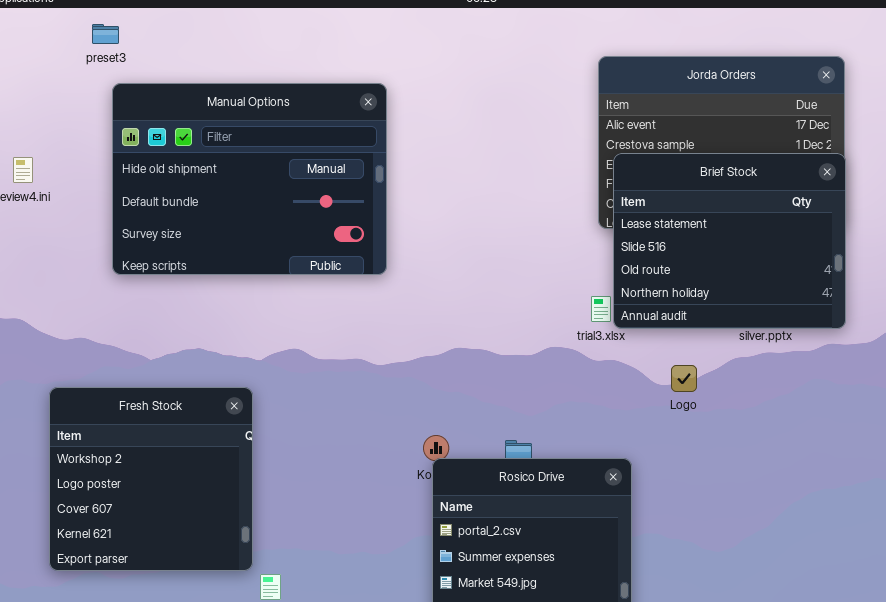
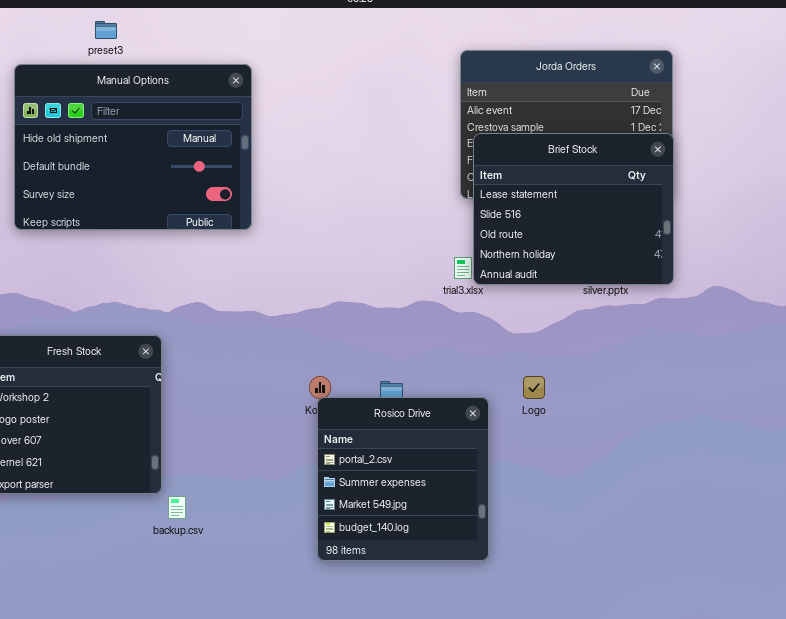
preset3: [92,24,119,44] -> [95,21,117,39], moved
Manual Options: [112,83,387,275] -> [14,64,252,230], moved
Logo: [671,365,697,392] -> [523,376,545,399], moved

